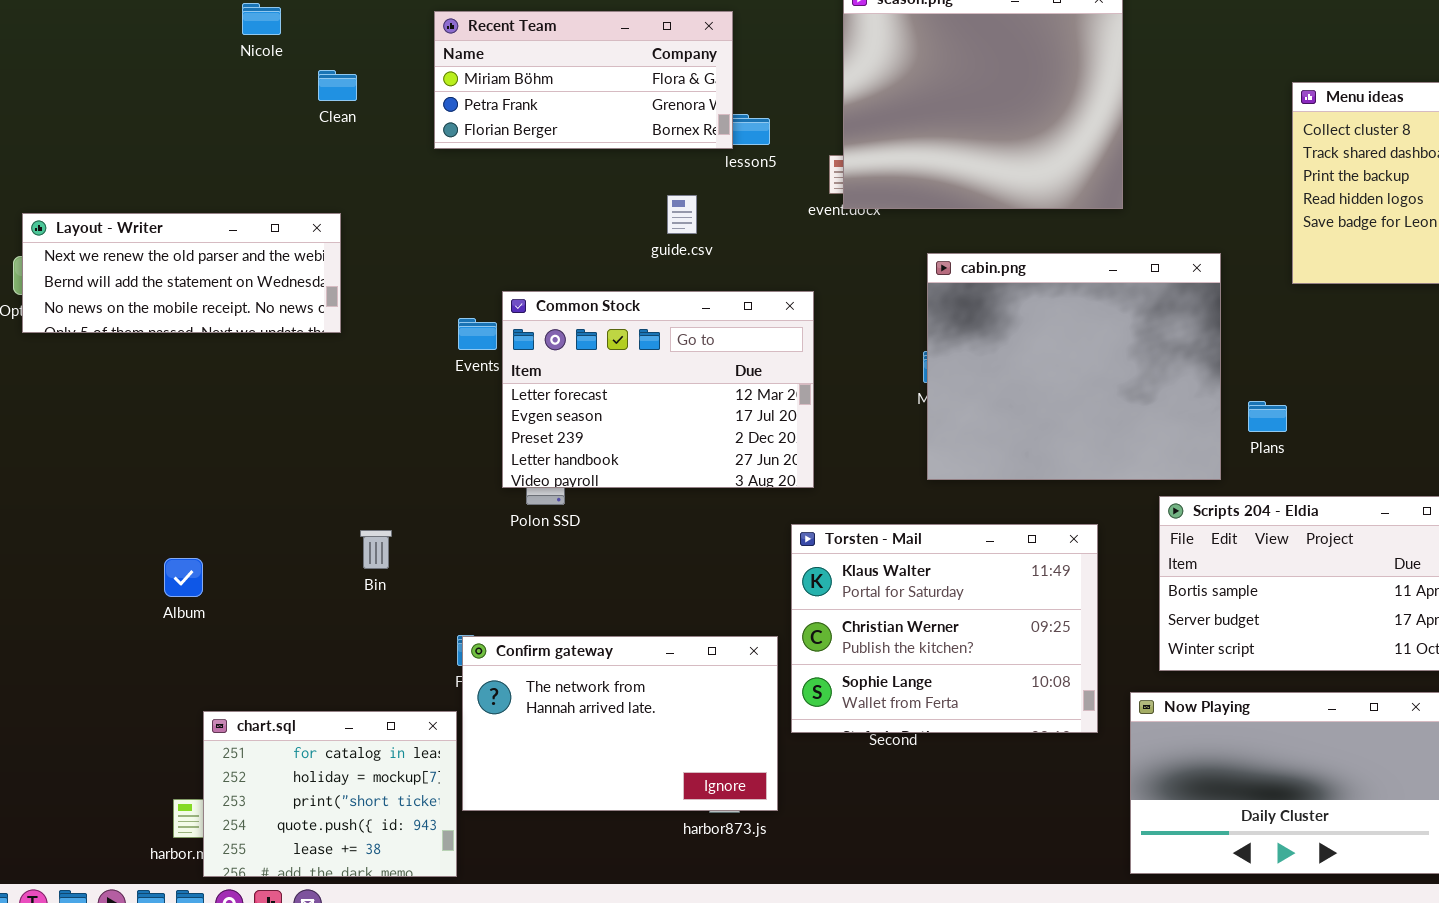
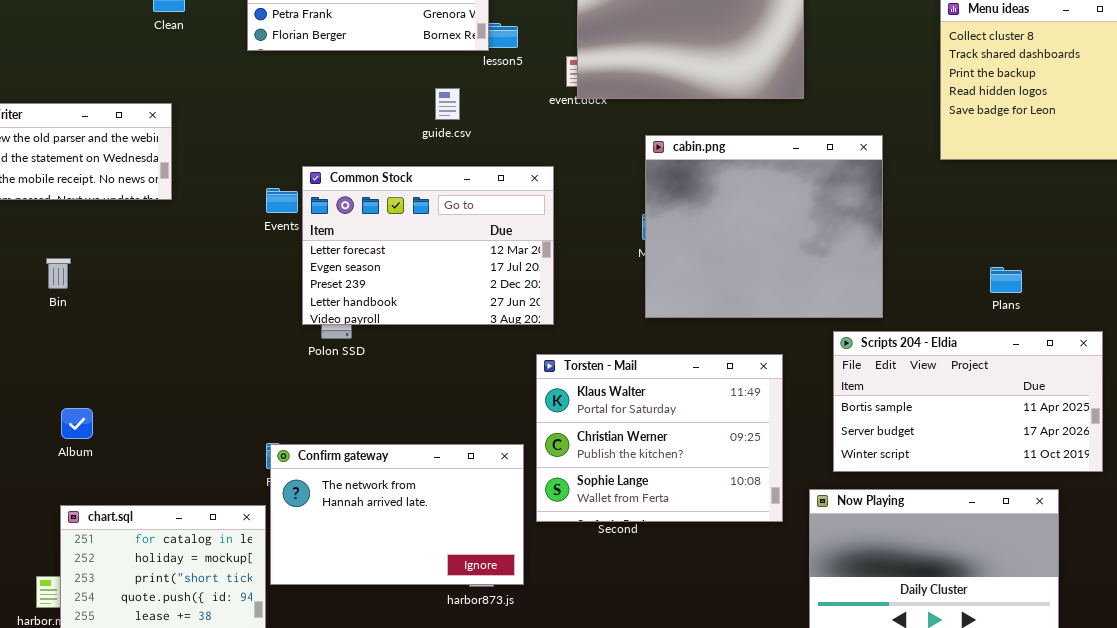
Plans: [1248,401,1287,432] -> [990,267,1022,293], moved
Bin: [360,530,392,569] -> [46,258,71,289], moved
Album: [164,558,203,597] -> [61,408,93,439], moved

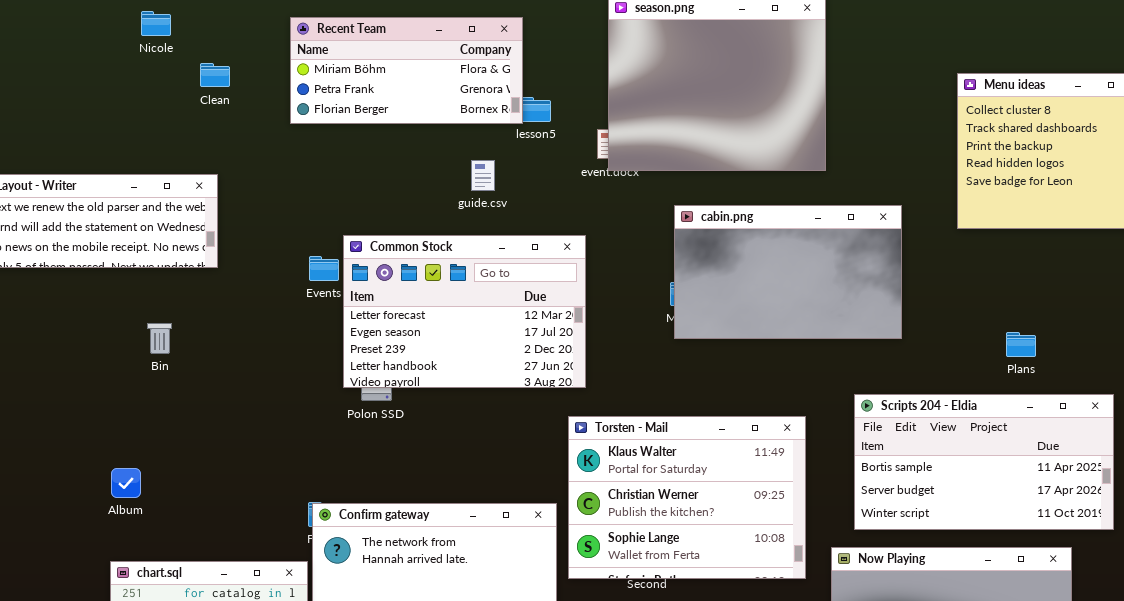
cabin.png: [645,135,883,318] -> [674,205,902,339], resized
Bin: [46,258,71,289] -> [147,323,172,354], moved

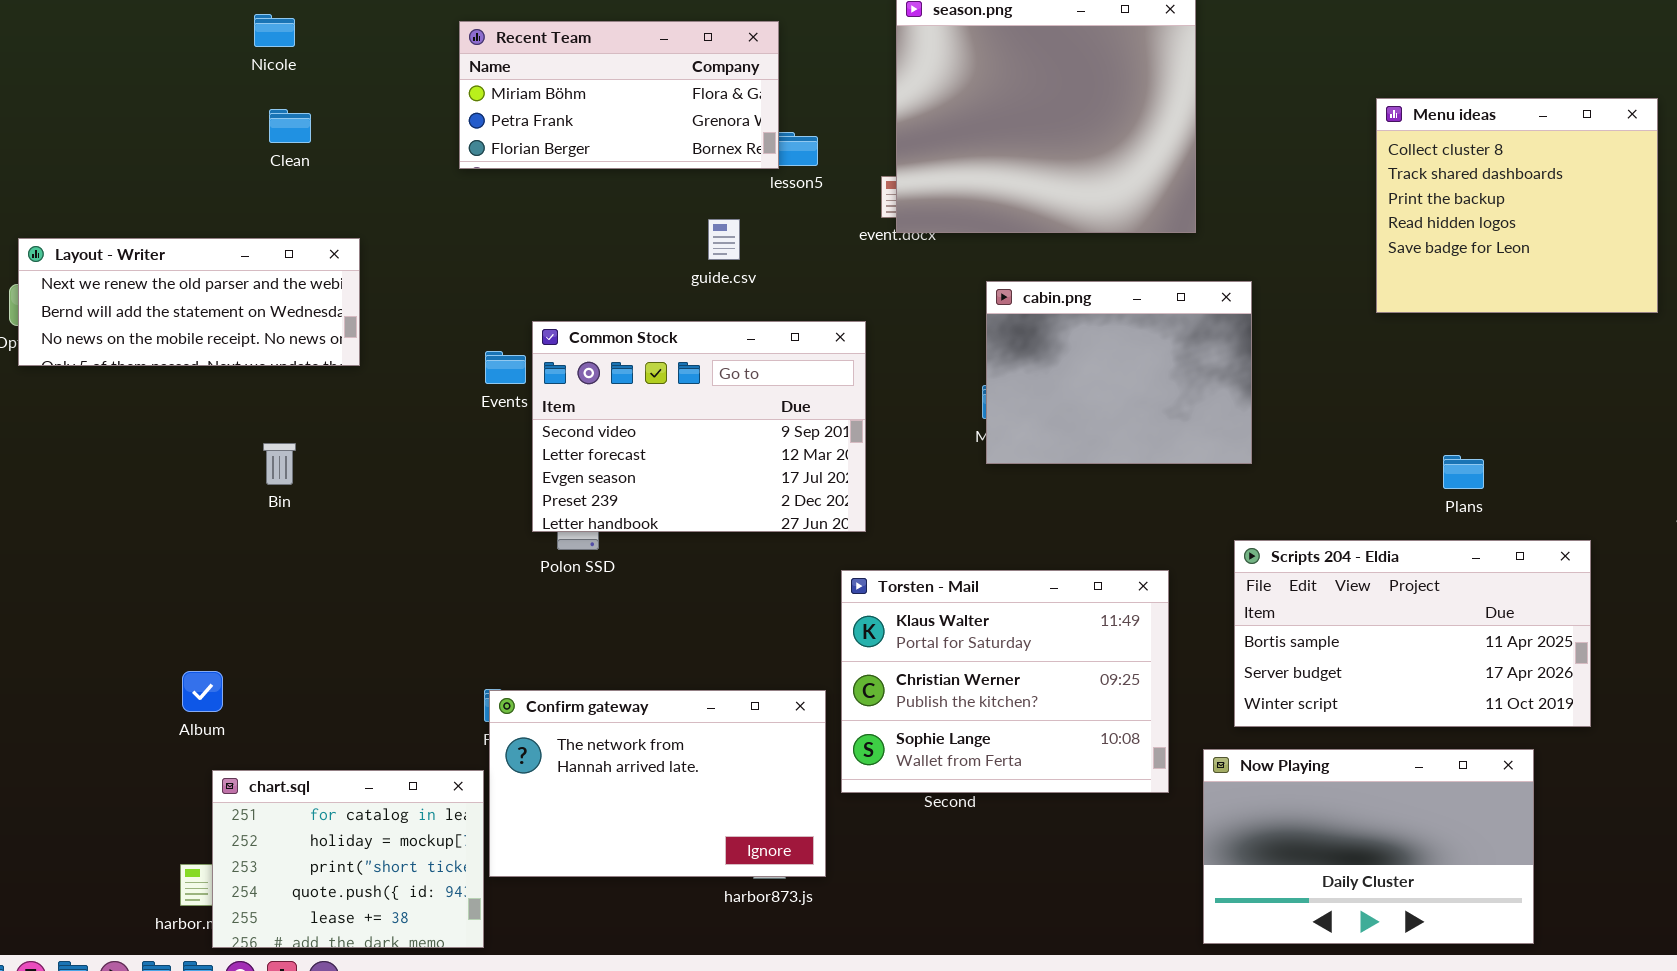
Clean: [200,63,230,87] -> [269,109,311,143], moved
cabin.png: [674,205,902,339] -> [986,281,1252,464], resized
Common Stock: [343,235,586,388] -> [532,321,866,532], scrolled up 1 row
Album: [111,468,141,498] -> [182,671,223,712], moved

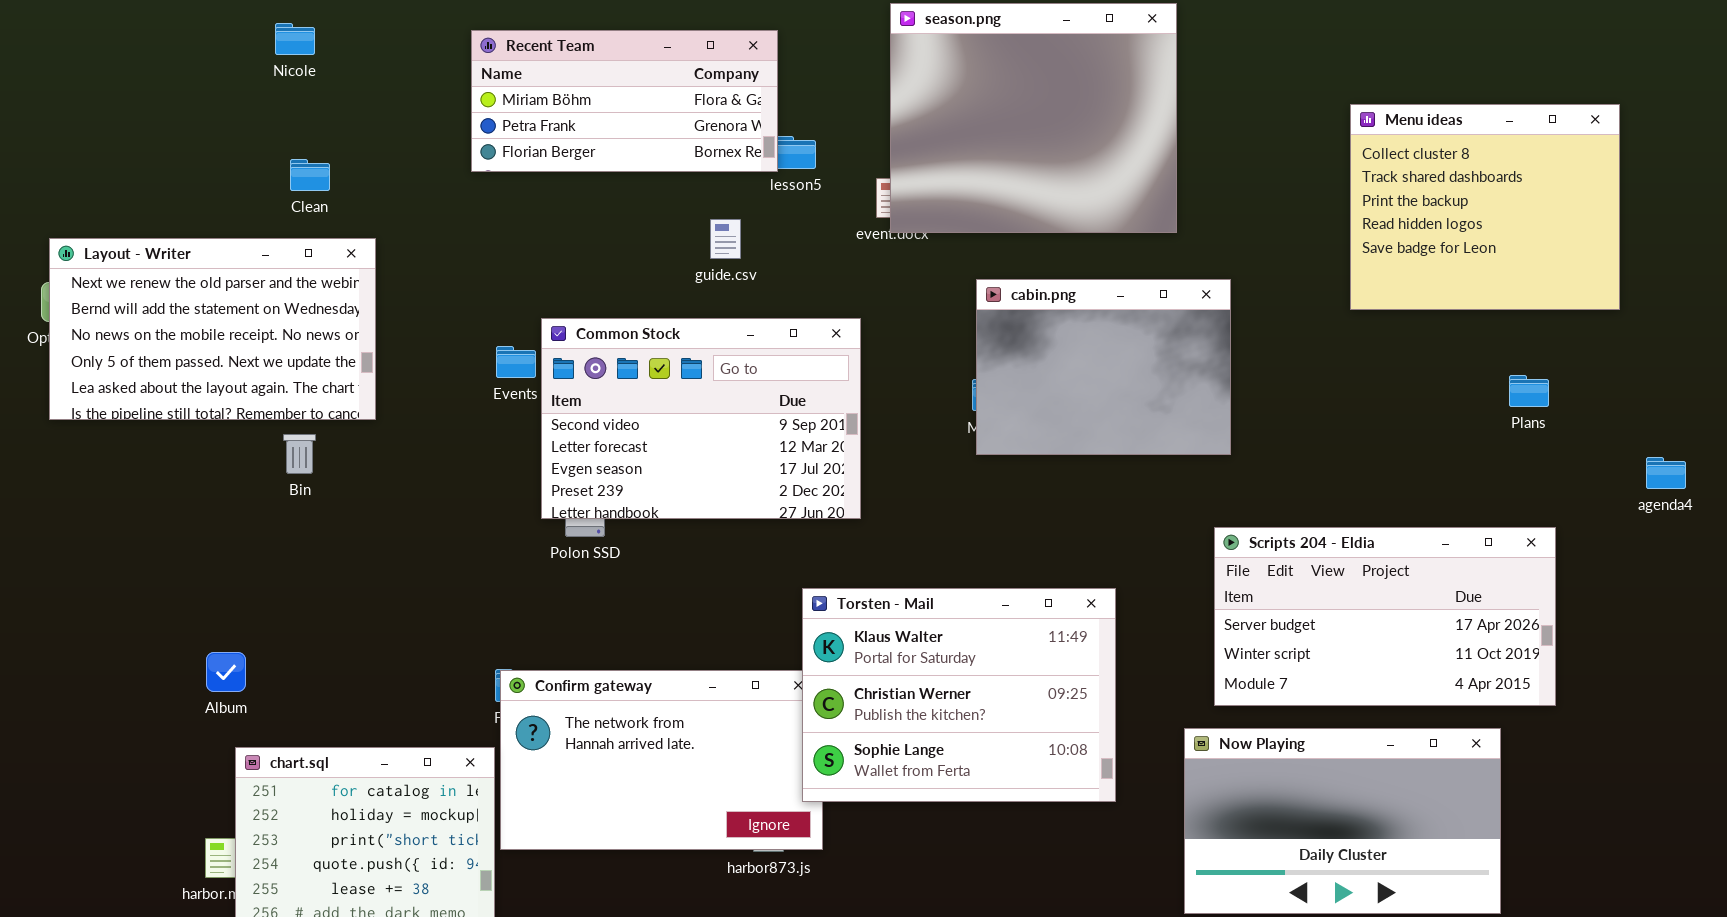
Clean: [269,109,311,143] -> [290,159,330,191], moved
Layout - Writer: [18,238,360,366] -> [49,238,376,420], resized
Plans: [1443,455,1484,489] -> [1509,375,1549,407], moved
Scripts 204 - Eldia: [1234,540,1591,727] -> [1214,527,1556,706], scrolled down 1 row
Torsten - Mail: [841,570,1169,793] -> [802,588,1116,802], moved

